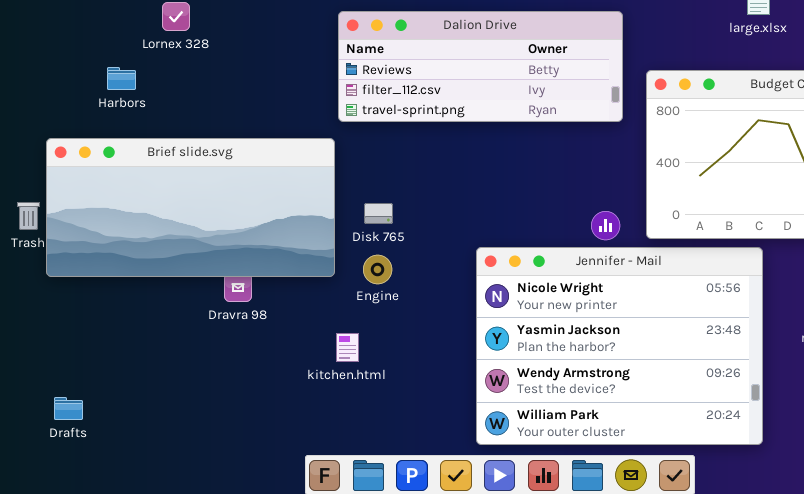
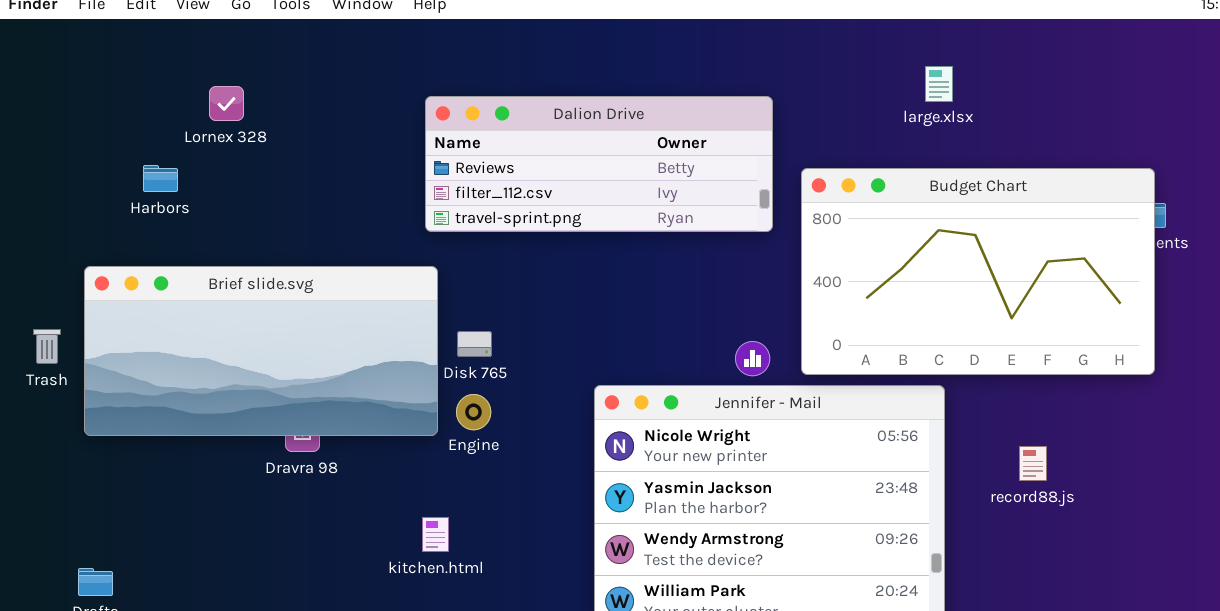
Brief slide.svg: [46,138,335,277] -> [84,266,438,436], moved
kitchen.html: [336,333,359,362] -> [422,517,449,552], moved

